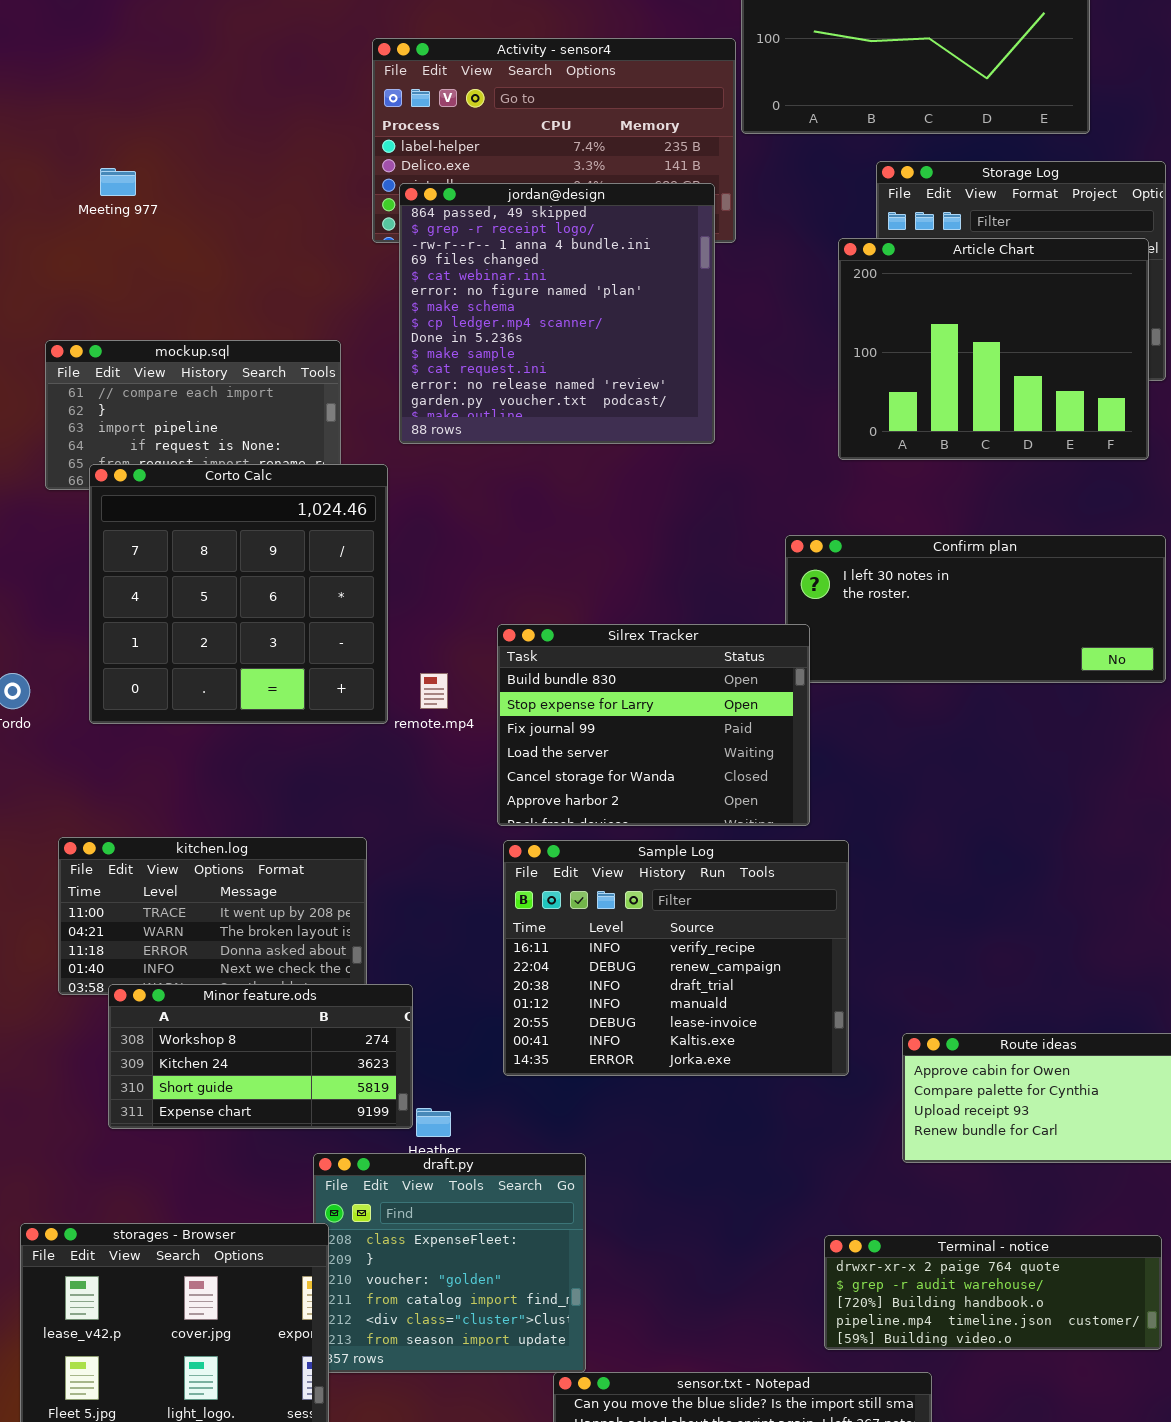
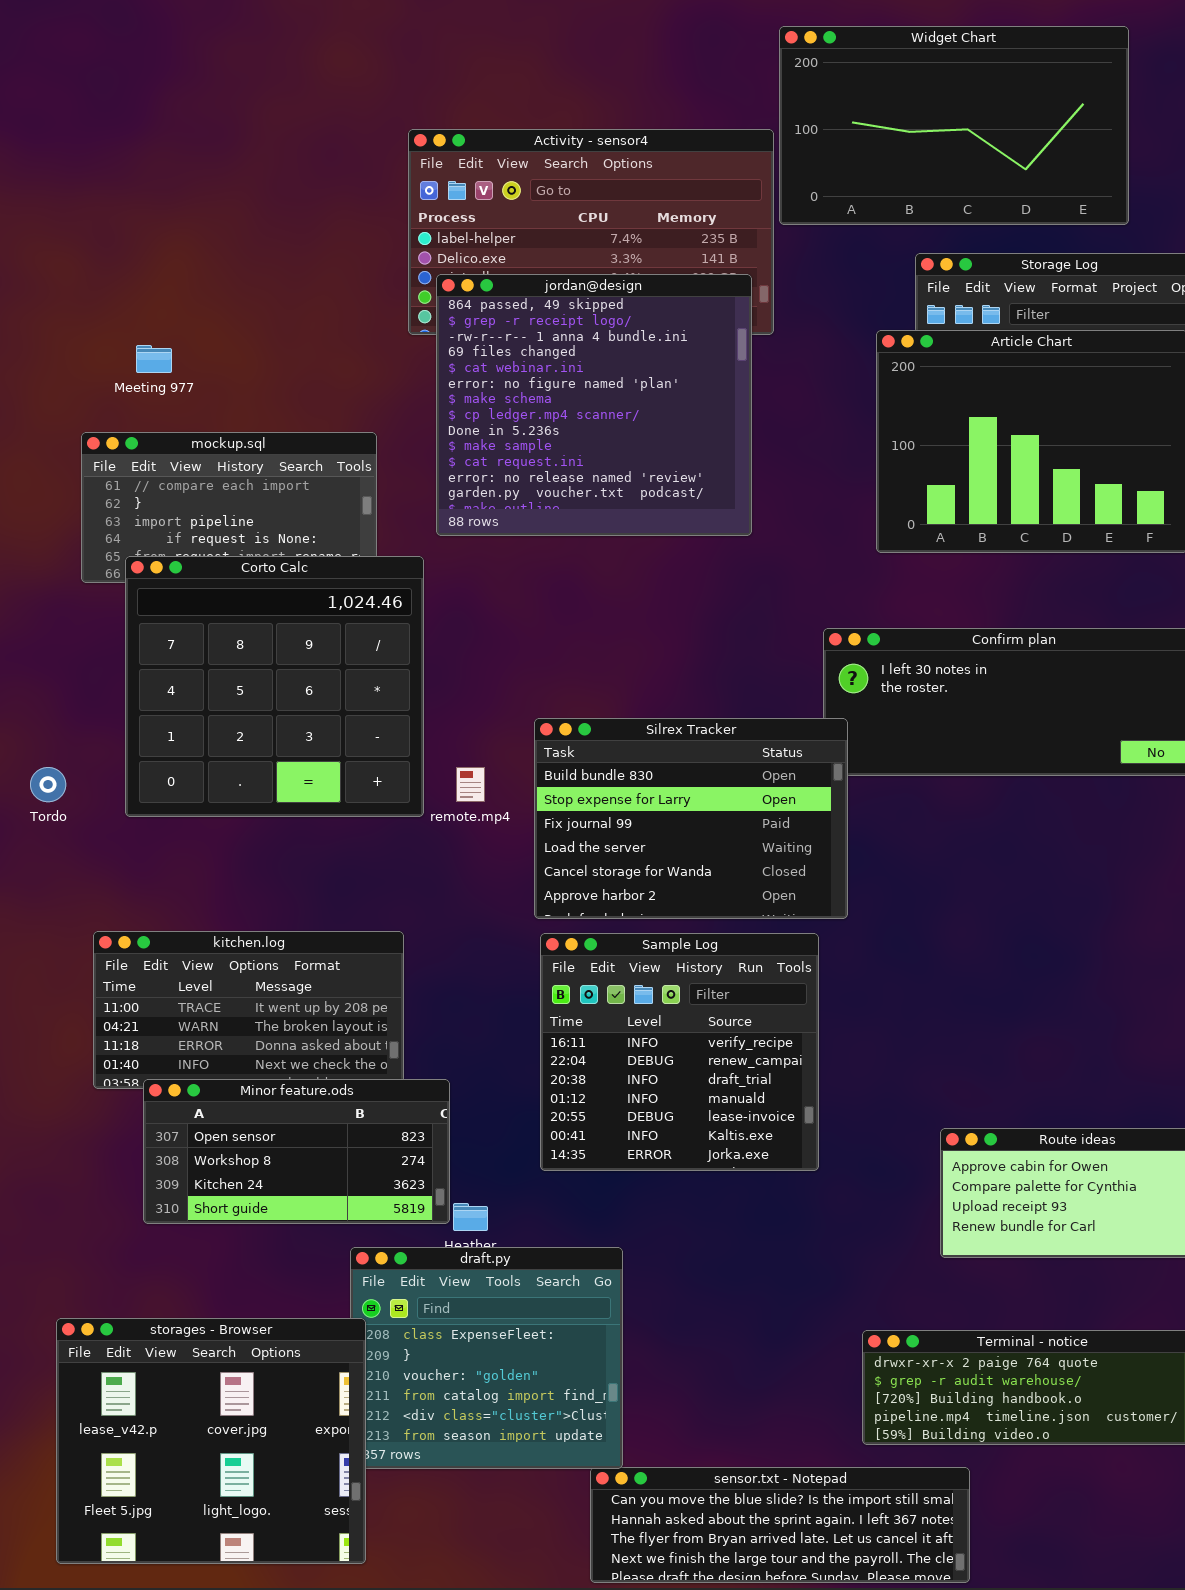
Meeting 977: [100,168,136,196] -> [136,345,172,373], moved
Sample Log: [503,840,849,1076] -> [540,933,819,1171], resized
Minor feature.ods: [108,984,413,1129] -> [143,1079,450,1224], scrolled up 1 row

